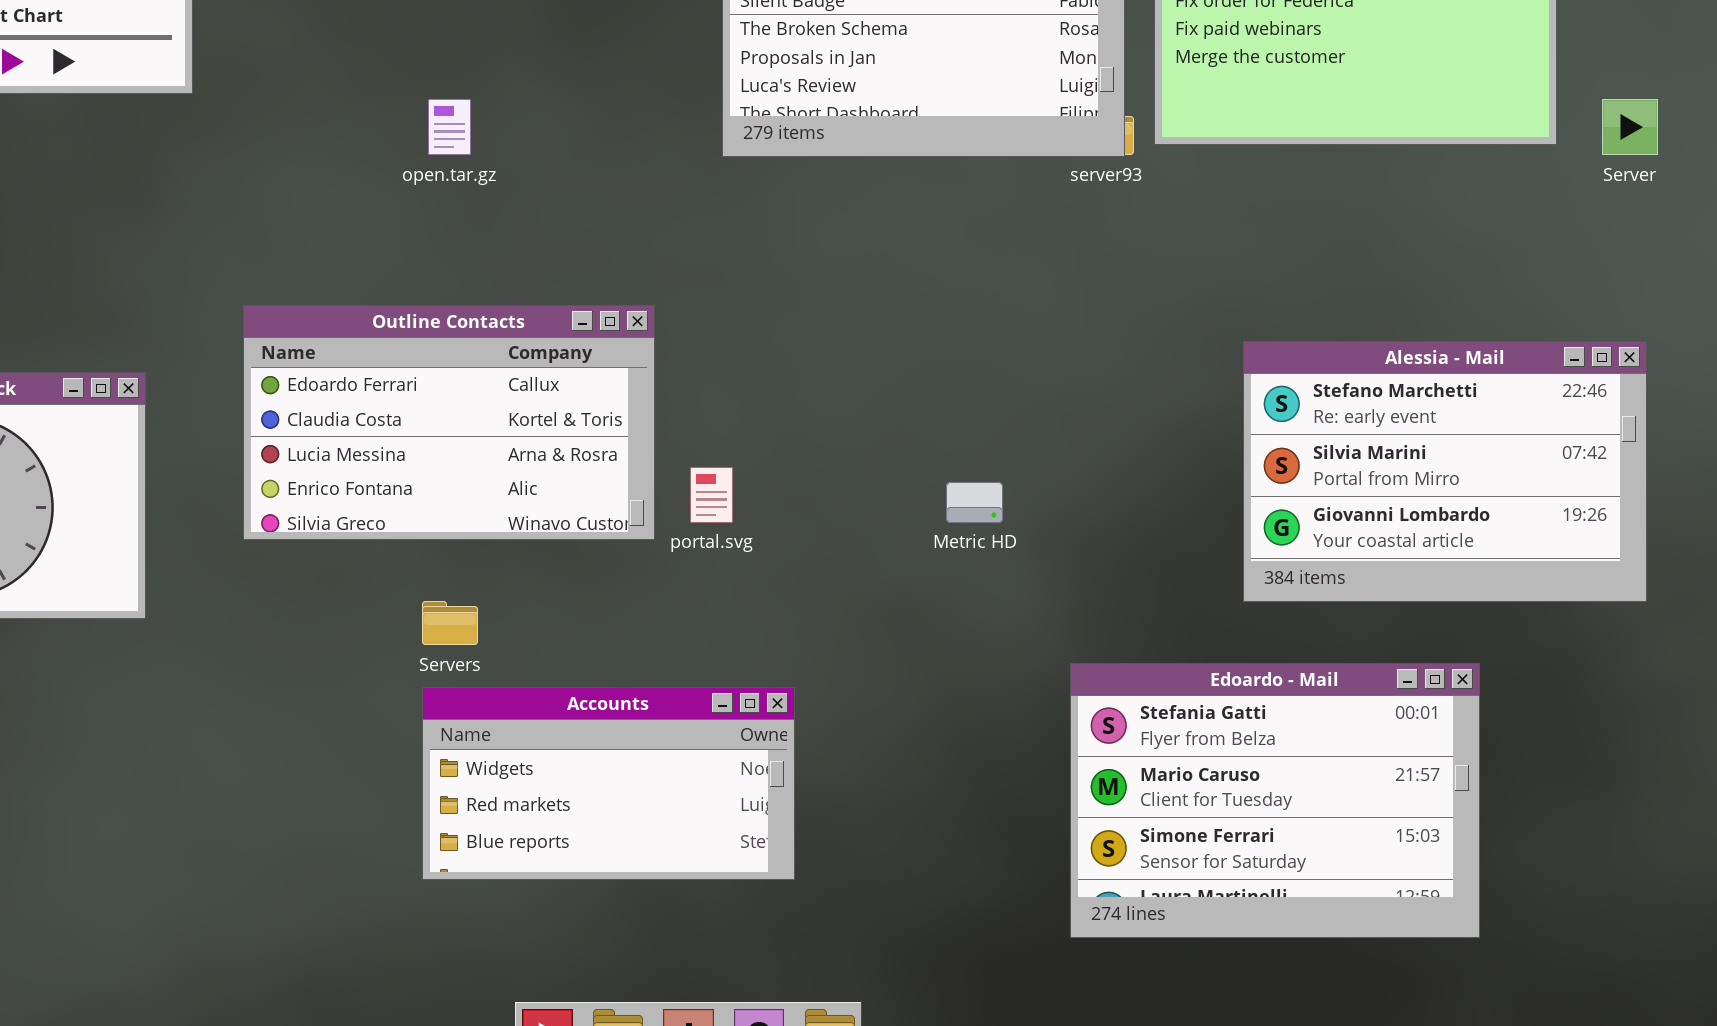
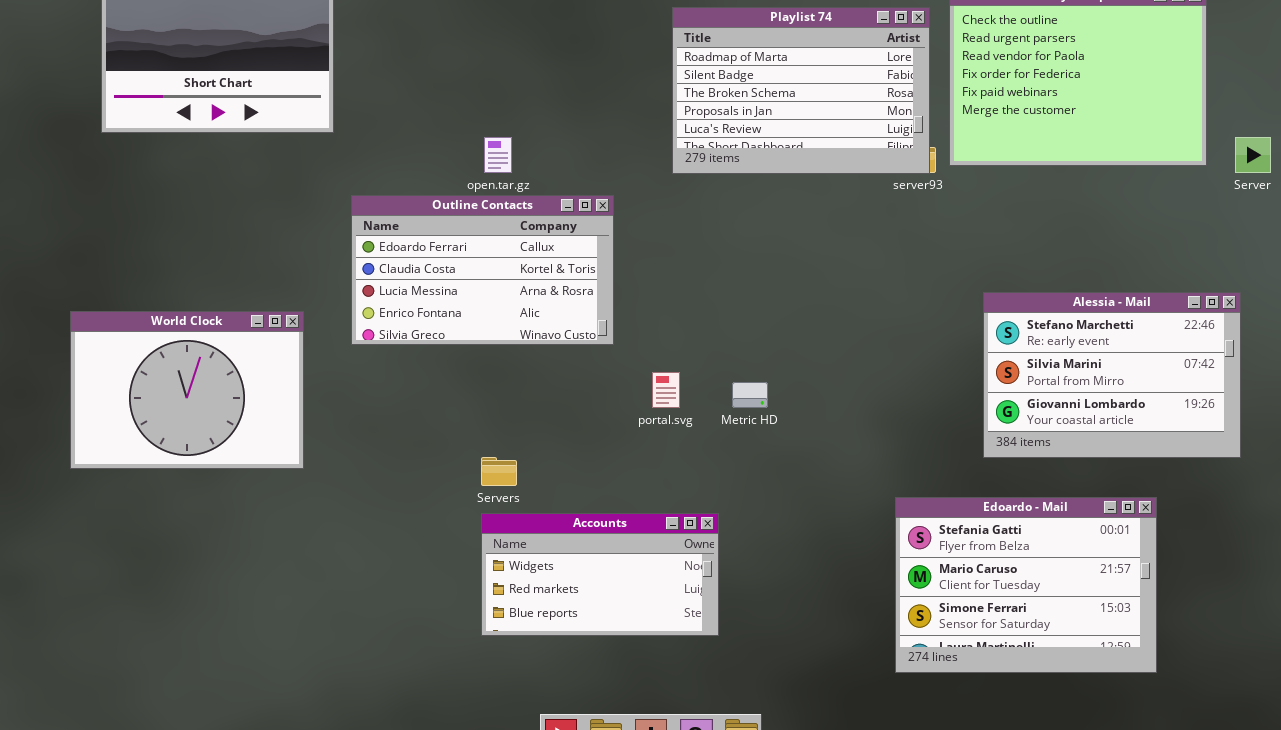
Outline Contacts: [243,305,655,540] -> [351,195,614,345], moved
Alessia - Mail: [1243,341,1647,602] -> [983,292,1241,458], moved
Metric HD: [946,482,1003,523] -> [732,382,768,408], moved

